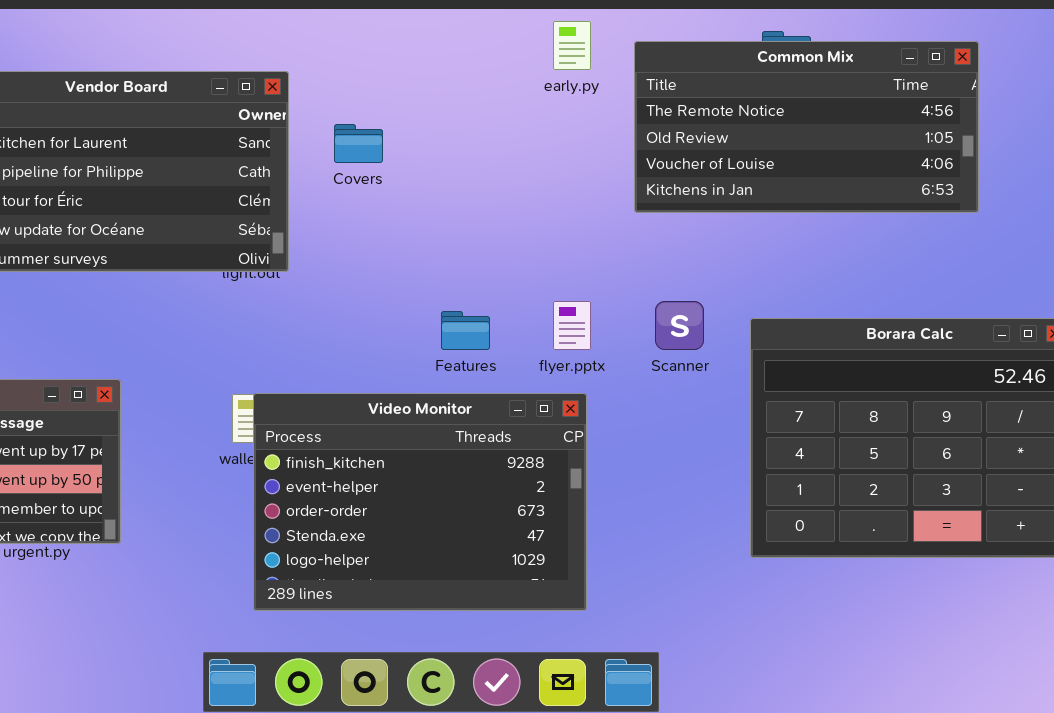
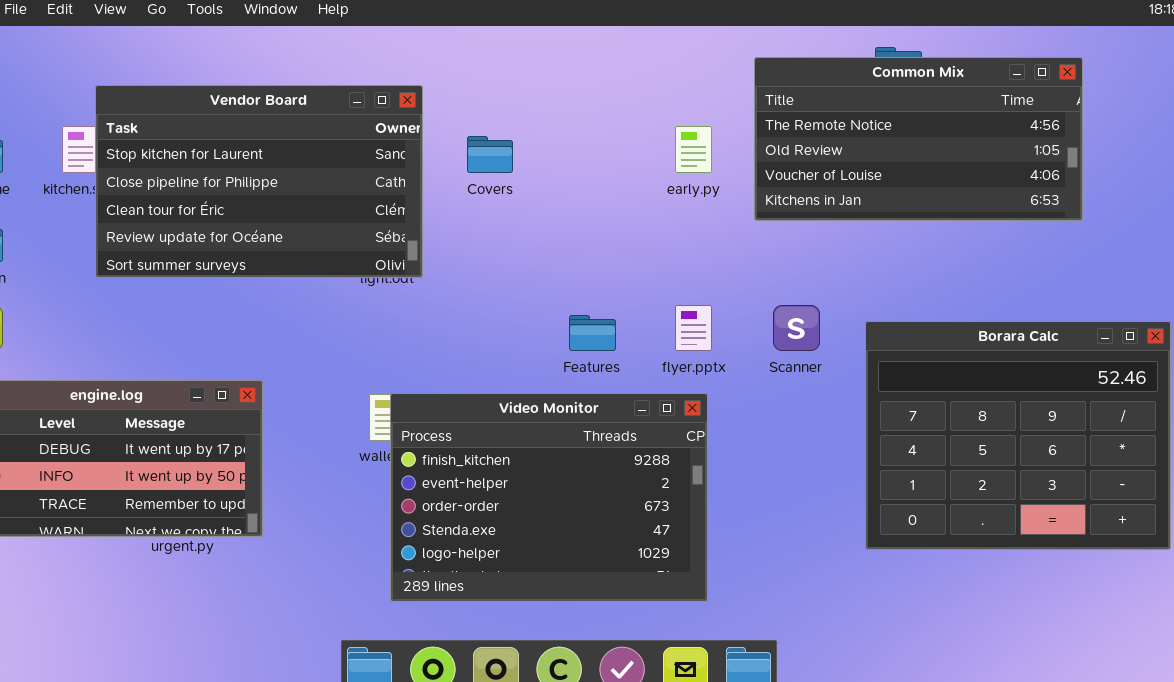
early.py: [553,21,591,70] -> [675,126,712,173], moved

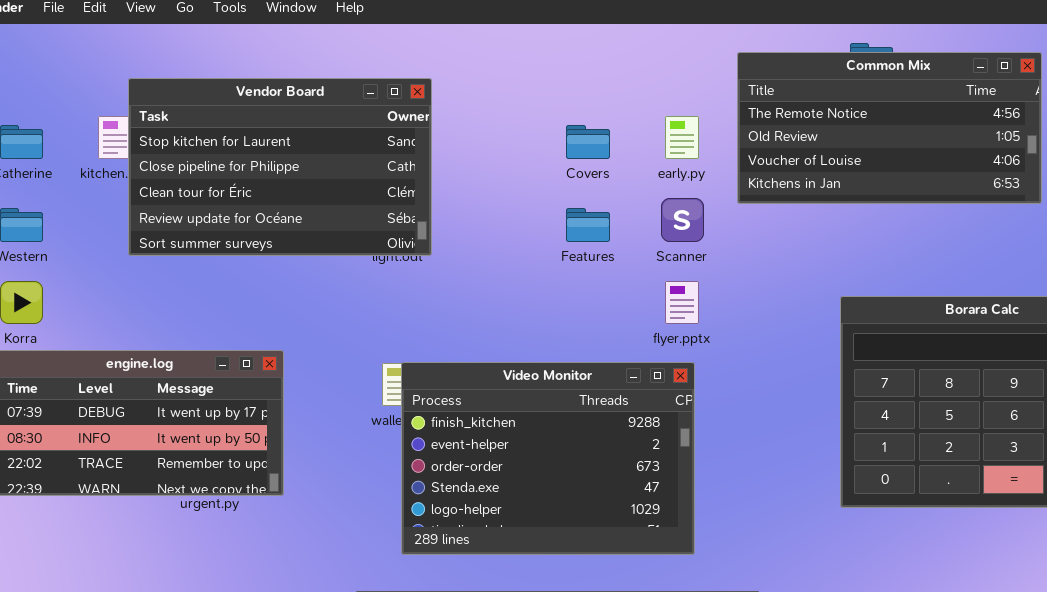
Covers: [467,136,513,173] -> [566,125,610,159], moved
Scanner: [773,305,820,351] -> [661,198,704,242], moved
Features: [569,315,616,351] -> [566,208,610,242], moved

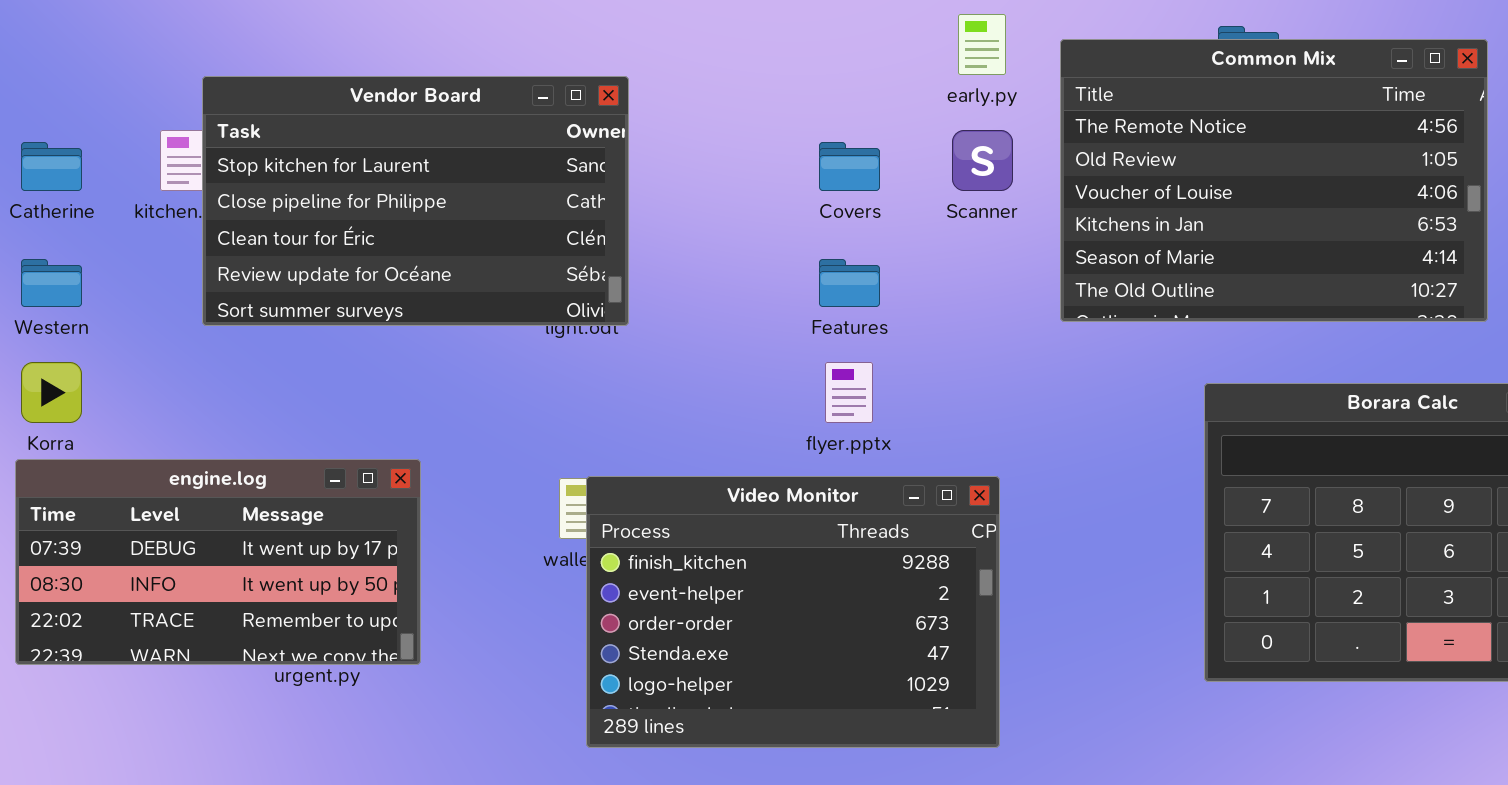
Common Mix: [737,52,1042,204] -> [1060,39,1488,322], resized
early.py: [665,116,699,159] -> [958,14,1006,75], moved
Scanner: [661,198,704,242] -> [952,130,1013,191], moved
flyer.pptx: [665,281,699,324] -> [825,362,873,423], moved

